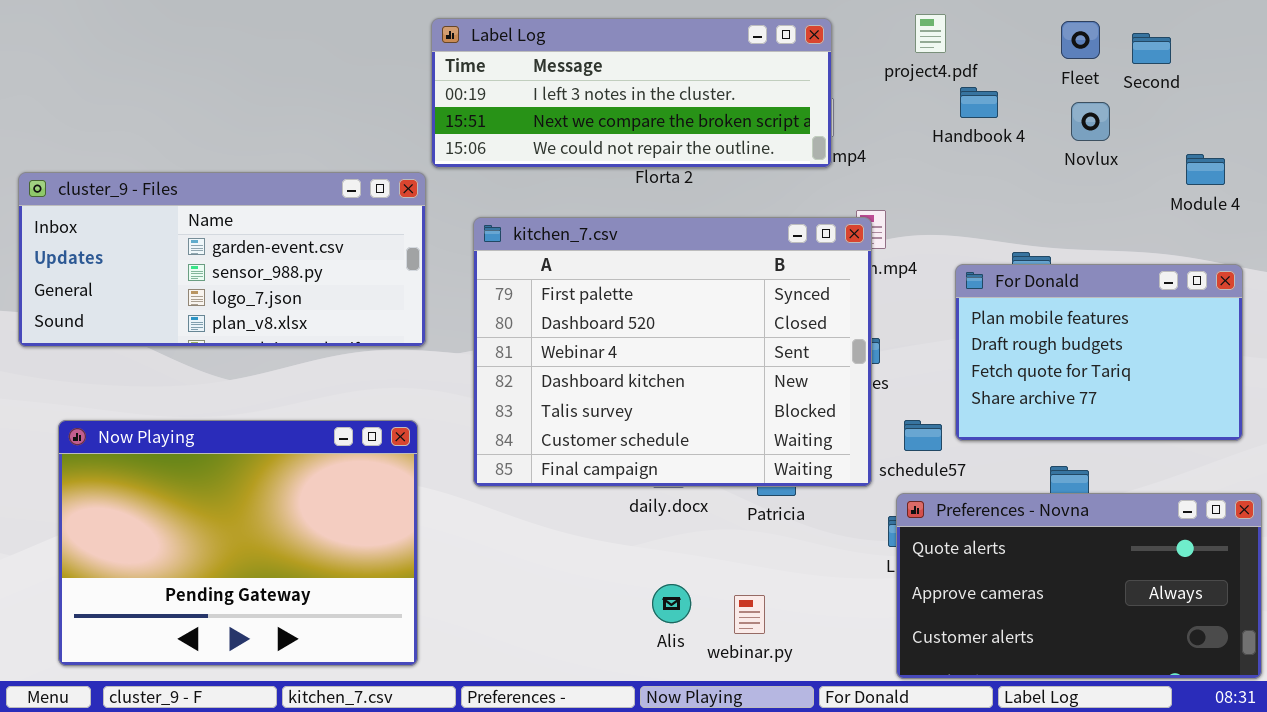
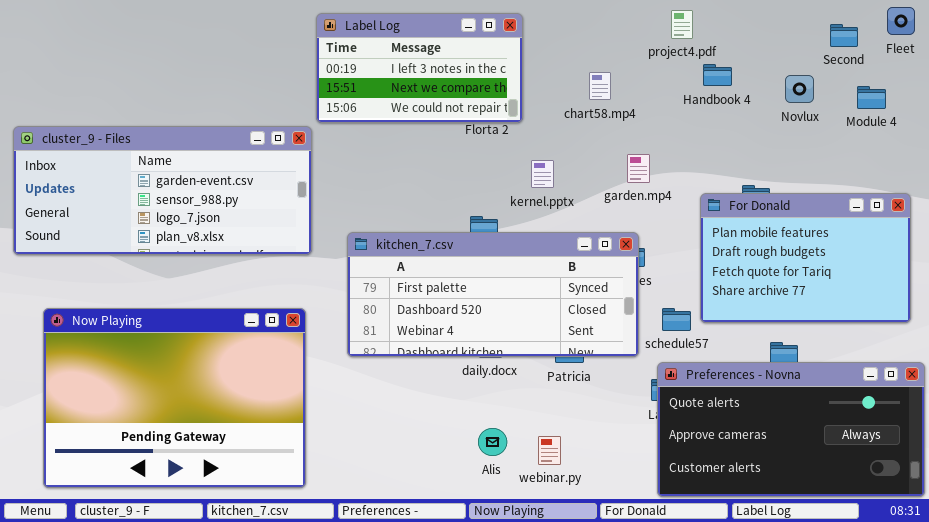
Label Log: [431,18,832,168] -> [316,13,523,123], resized
Fleet: [1061,21,1100,59] -> [887,7,915,35], moved
Module 4: [1186,154,1225,185] -> [857,86,886,109], moved
kitchen_7.csv: [473,217,872,487] -> [347,232,639,357], resized

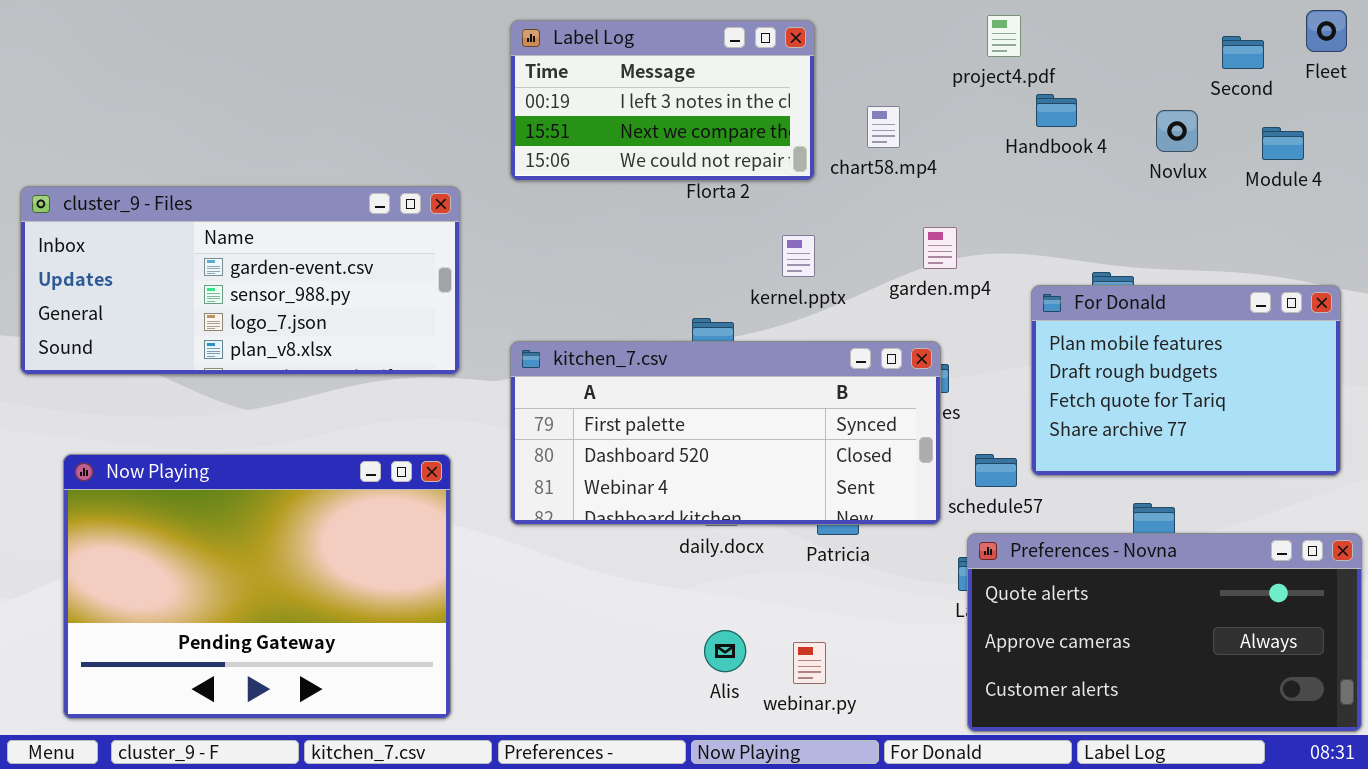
Label Log: [316,13,523,123] -> [510,20,815,181], moved

